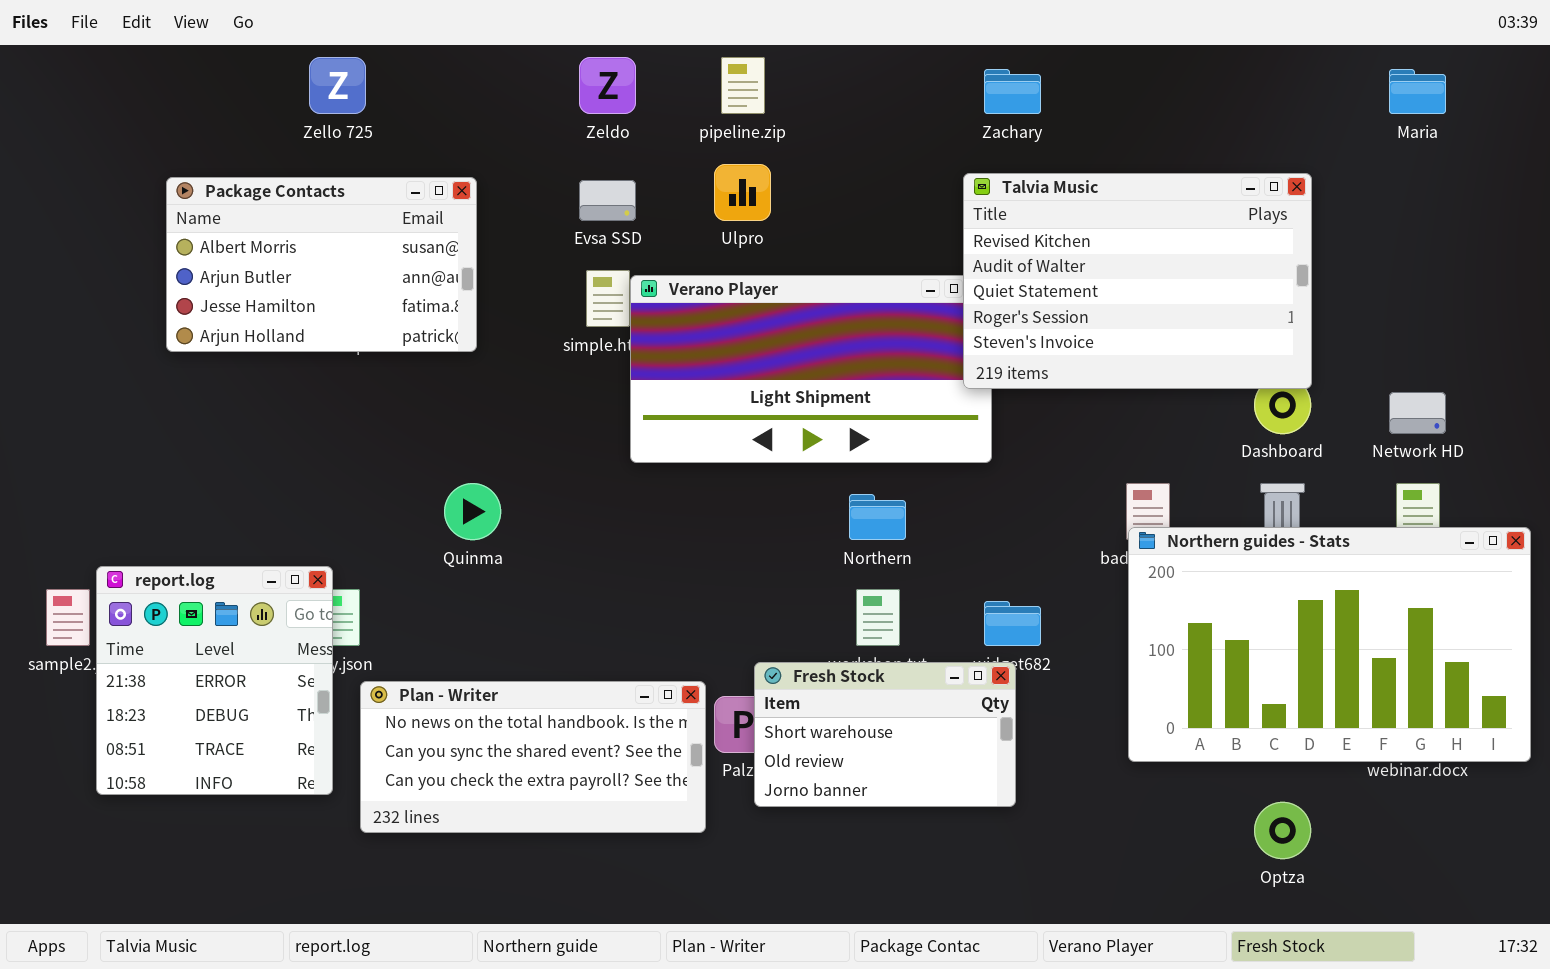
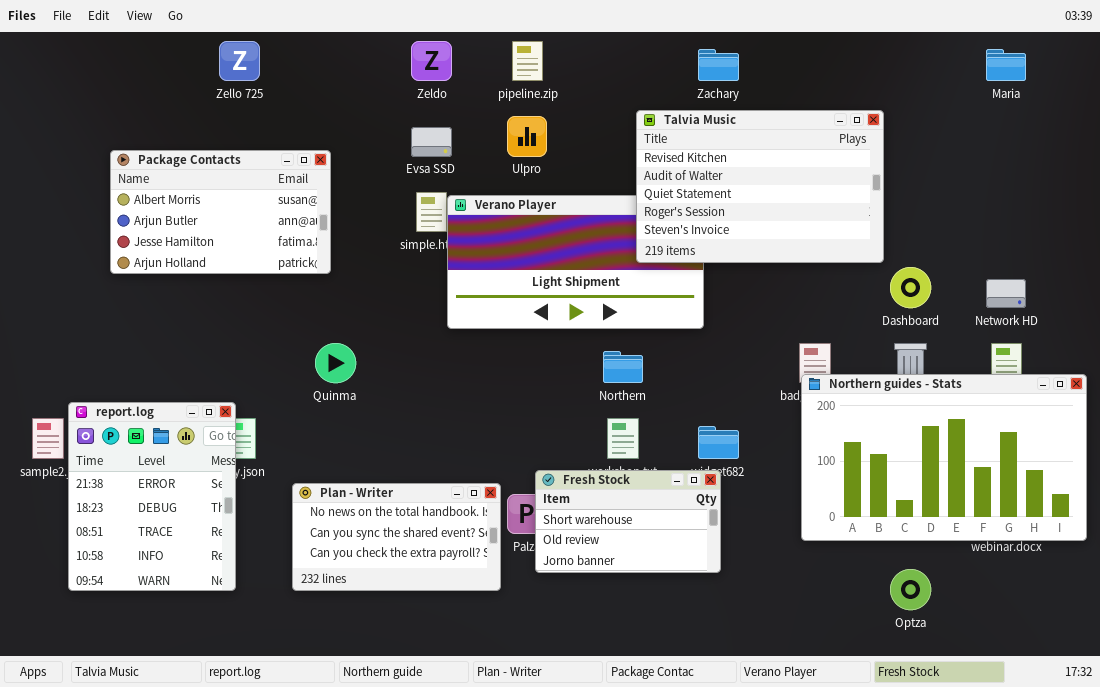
Talvia Music: [963,173,1312,389] -> [636,110,884,263], moved
Package Contacts: [166,177,477,352] -> [110,150,331,274], moved
report.log: [96,566,333,795] -> [68,402,236,591], resized
Plan - Writer: [360,681,706,833] -> [292,483,501,591], resized

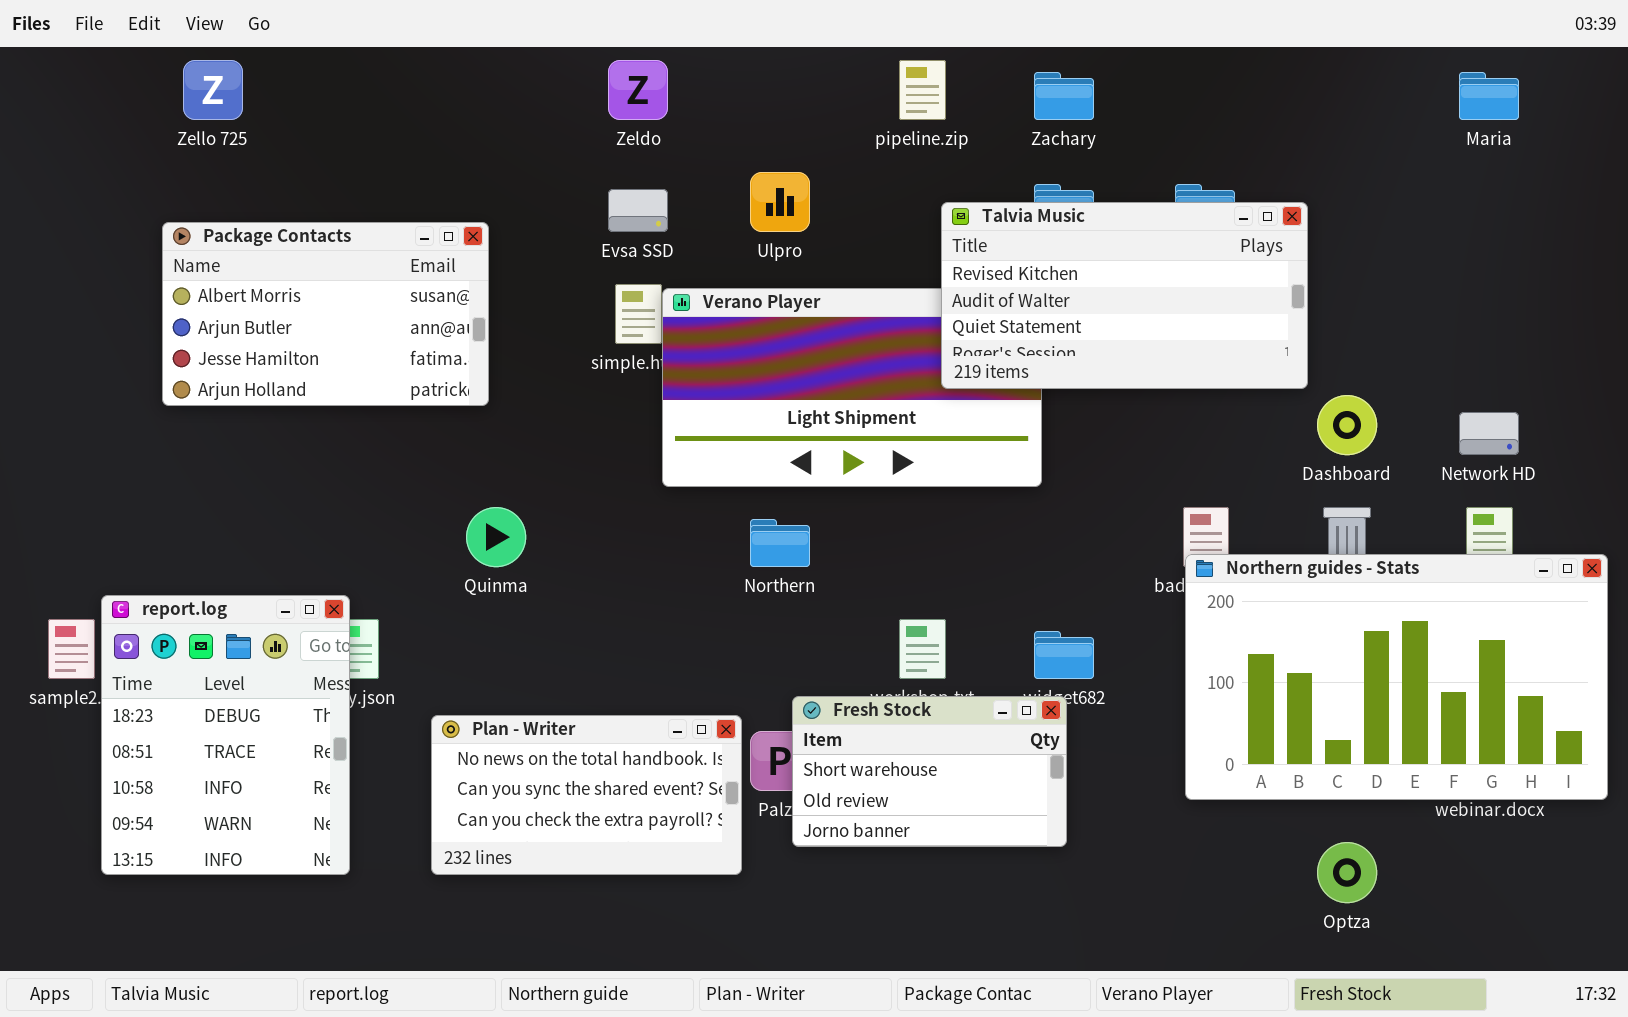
Zello 725: [219,41,260,81] -> [183,60,243,120], moved
pipeline.zip: [512,41,543,81] -> [899,60,946,120], moved
Talvia Music: [636,110,884,263] -> [941,202,1308,389], resized
Northern: [603,351,643,383] -> [750,519,810,567], moved
report.log: [68,402,236,591] -> [101,595,350,875], scrolled down 1 row

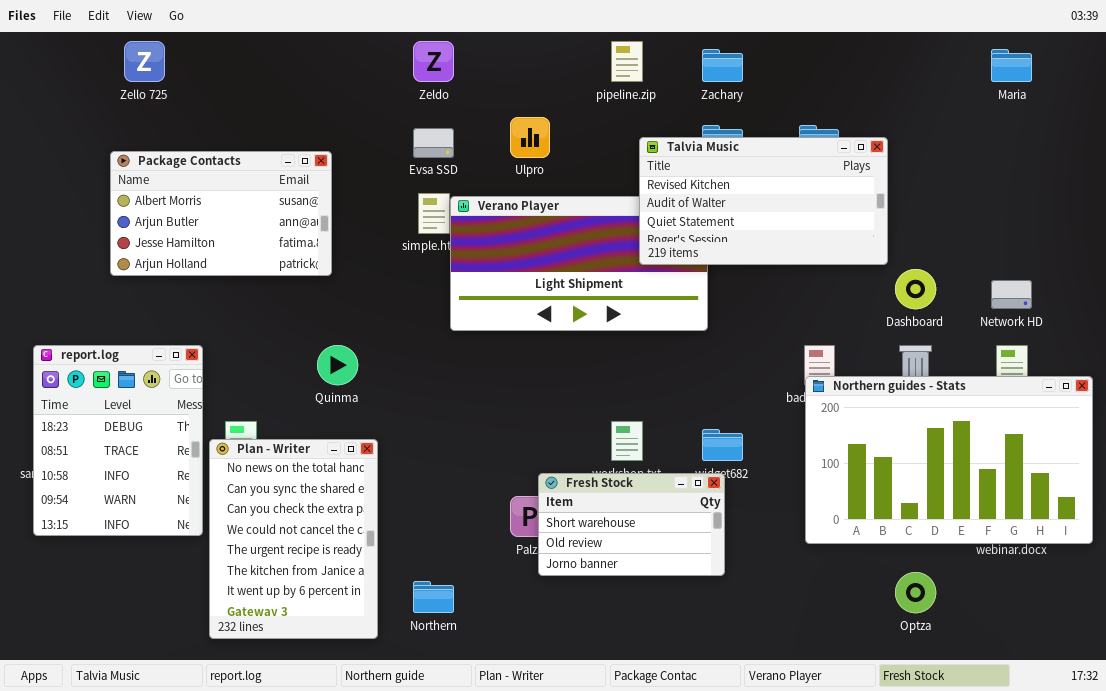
Northern: [750,519,810,567] -> [413,581,454,613], moved
report.log: [101,595,350,875] -> [33,345,203,536], moved
Plan - Writer: [431,715,742,875] -> [209,439,378,639], moved, resized

